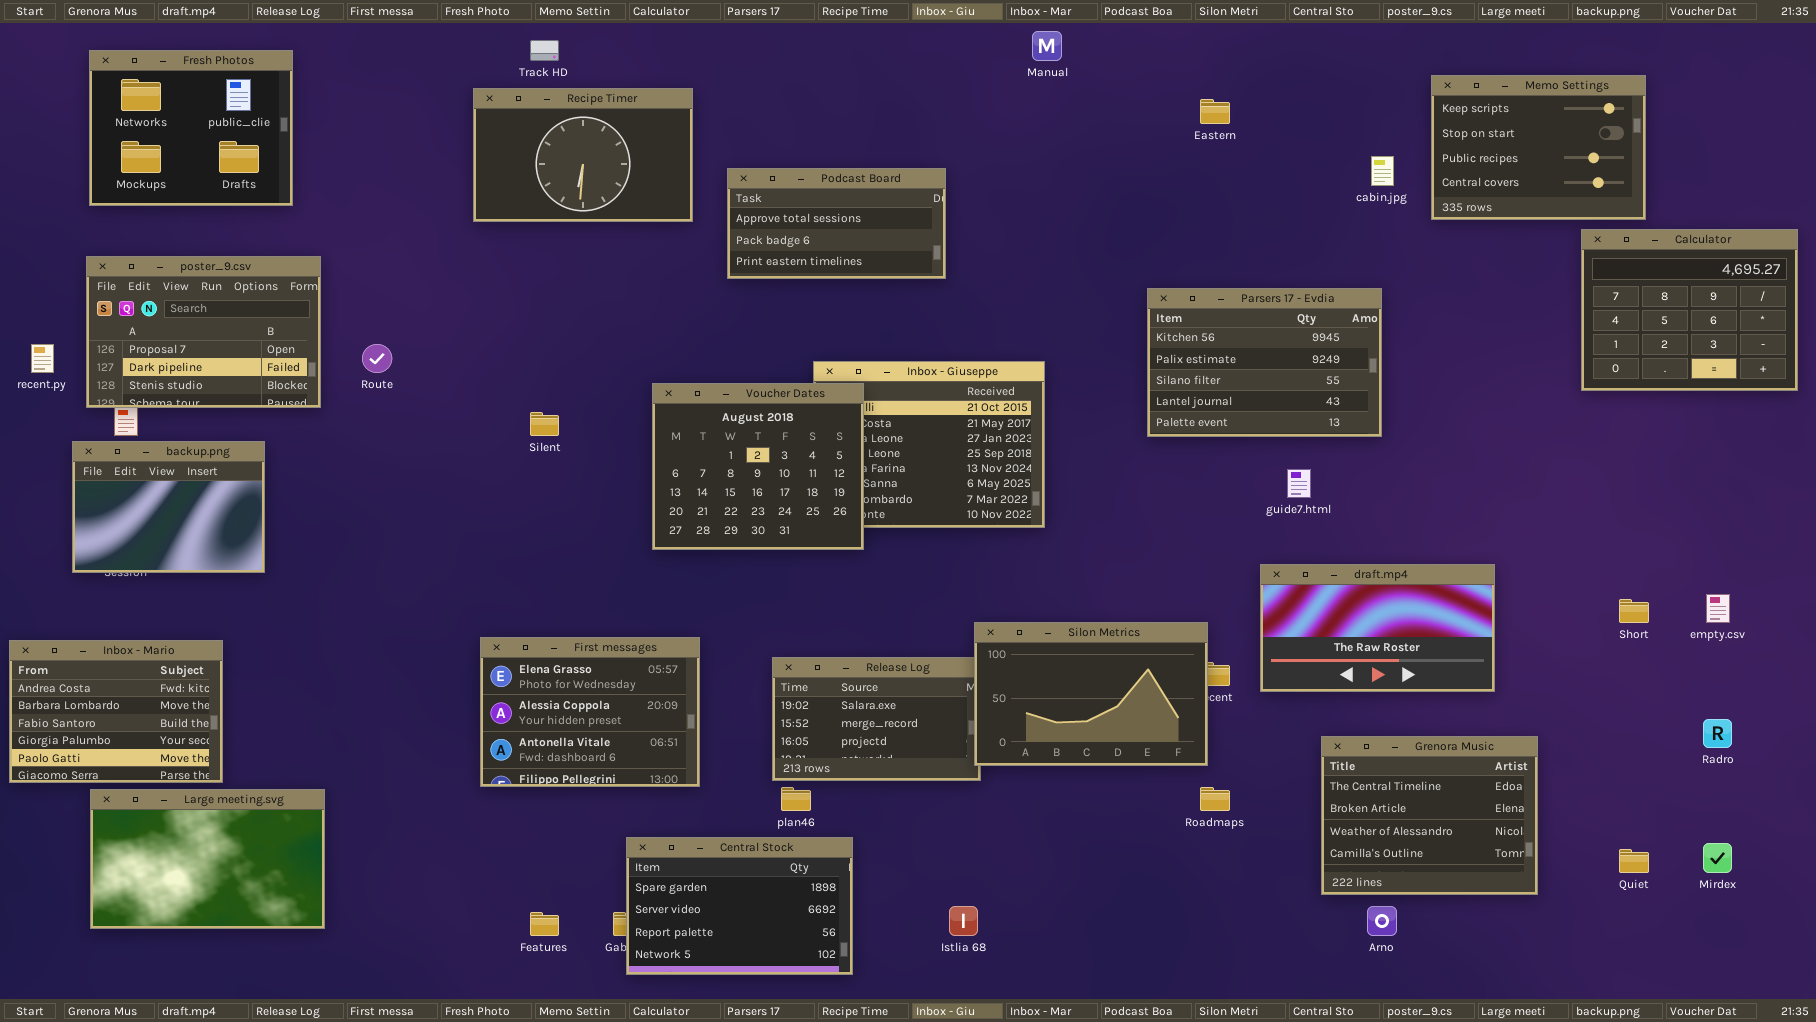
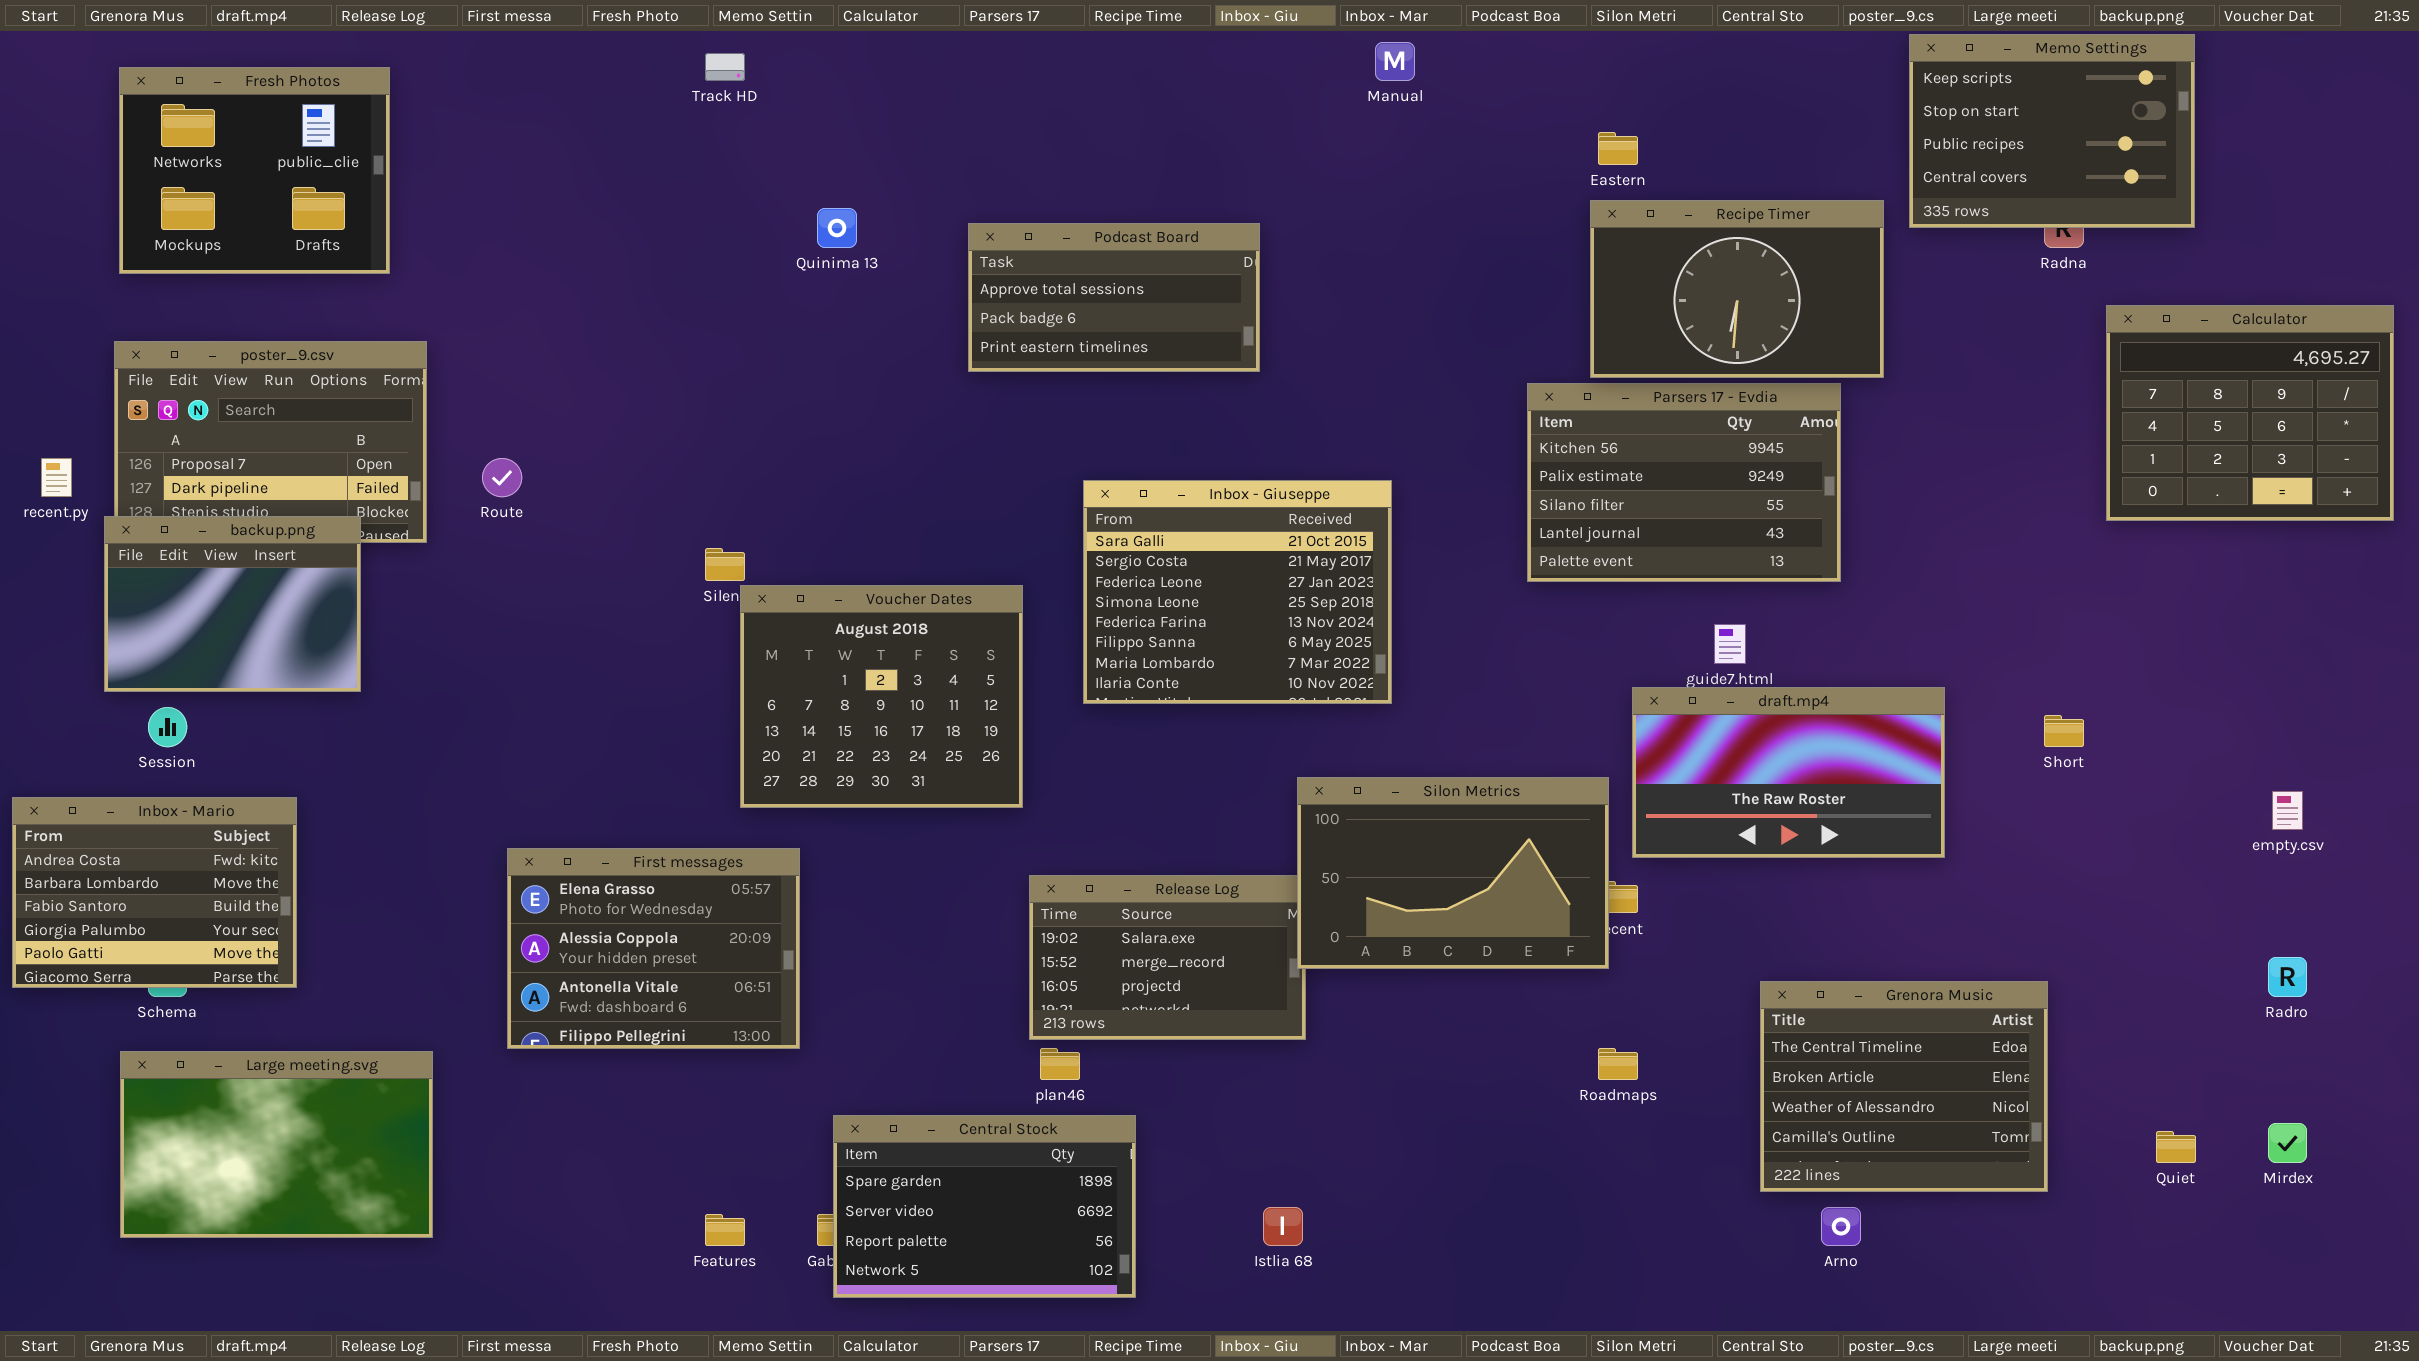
Memo Settings: [1431,75,1646,220] -> [1909,34,2195,228], moved
Recipe Timer: [473,88,693,222] -> [1590,200,1884,378], moved
Voucher Dates: [652,383,864,550] -> [740,585,1023,808], moved
backup.png: [72,441,265,573] -> [104,516,361,692], moved
draft.mp4: [1260,564,1495,692] -> [1632,687,1945,858], moved
Short: [1619,599,1649,623] -> [2044,715,2084,747], moved
Silon Metrics: [974,622,1208,766] -> [1297,777,1609,969], moved
First messages: [480,637,700,787] -> [507,848,800,1049], moved
Inbox - Mario: [9,640,223,783] -> [12,797,297,988], moved

